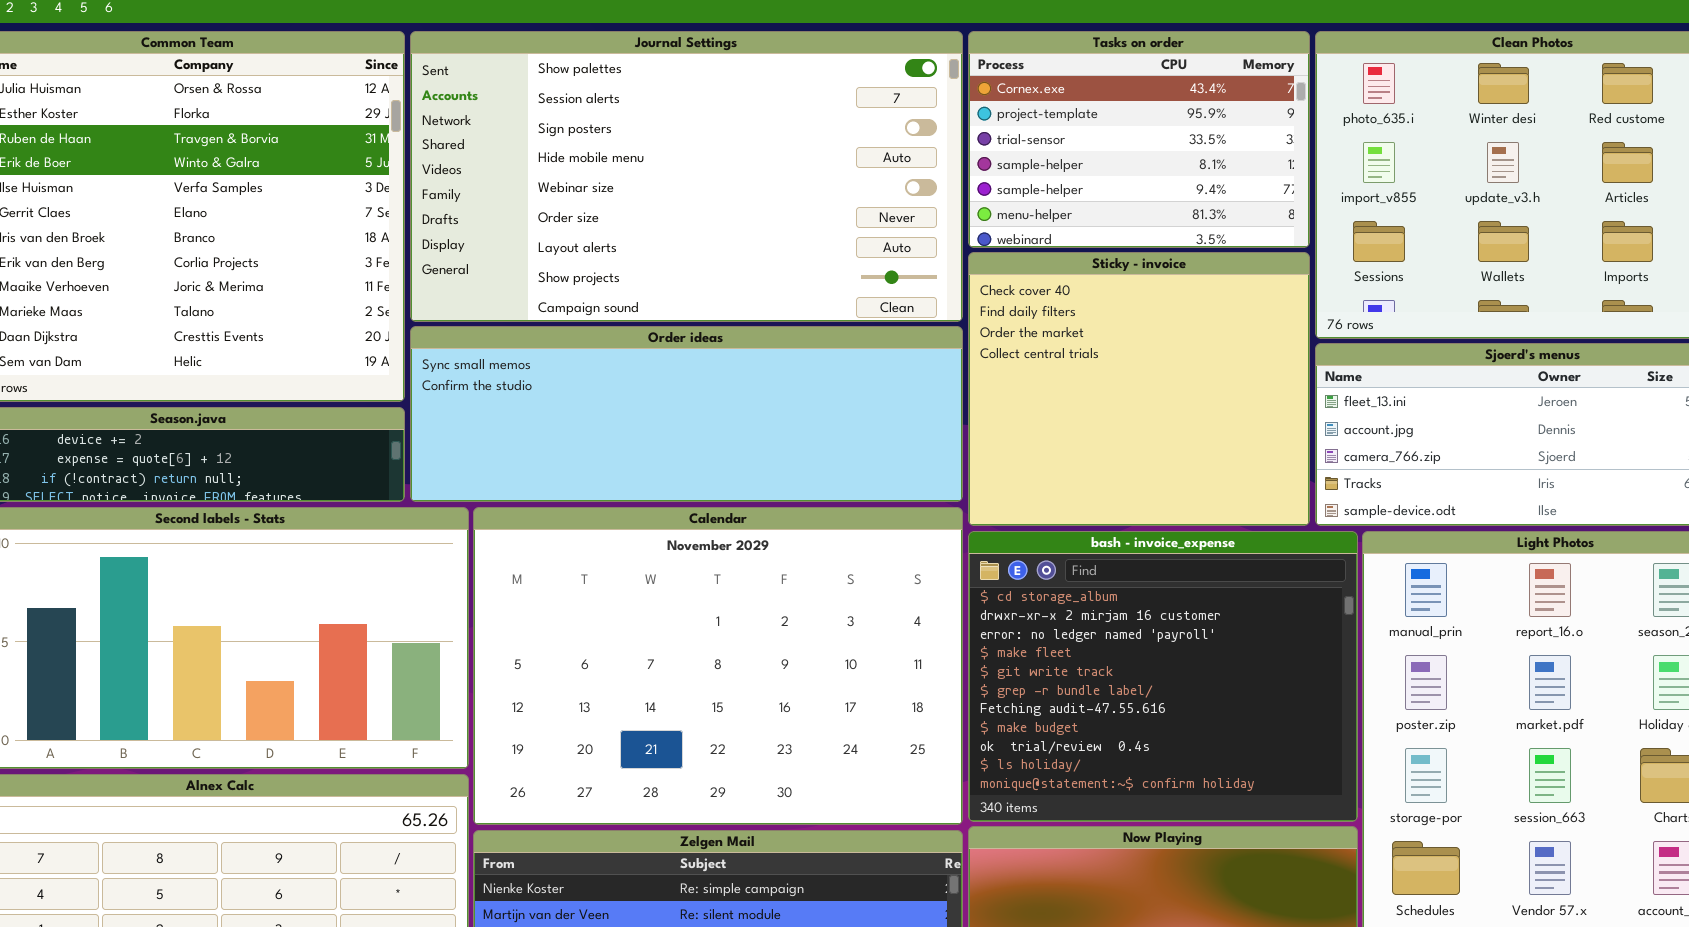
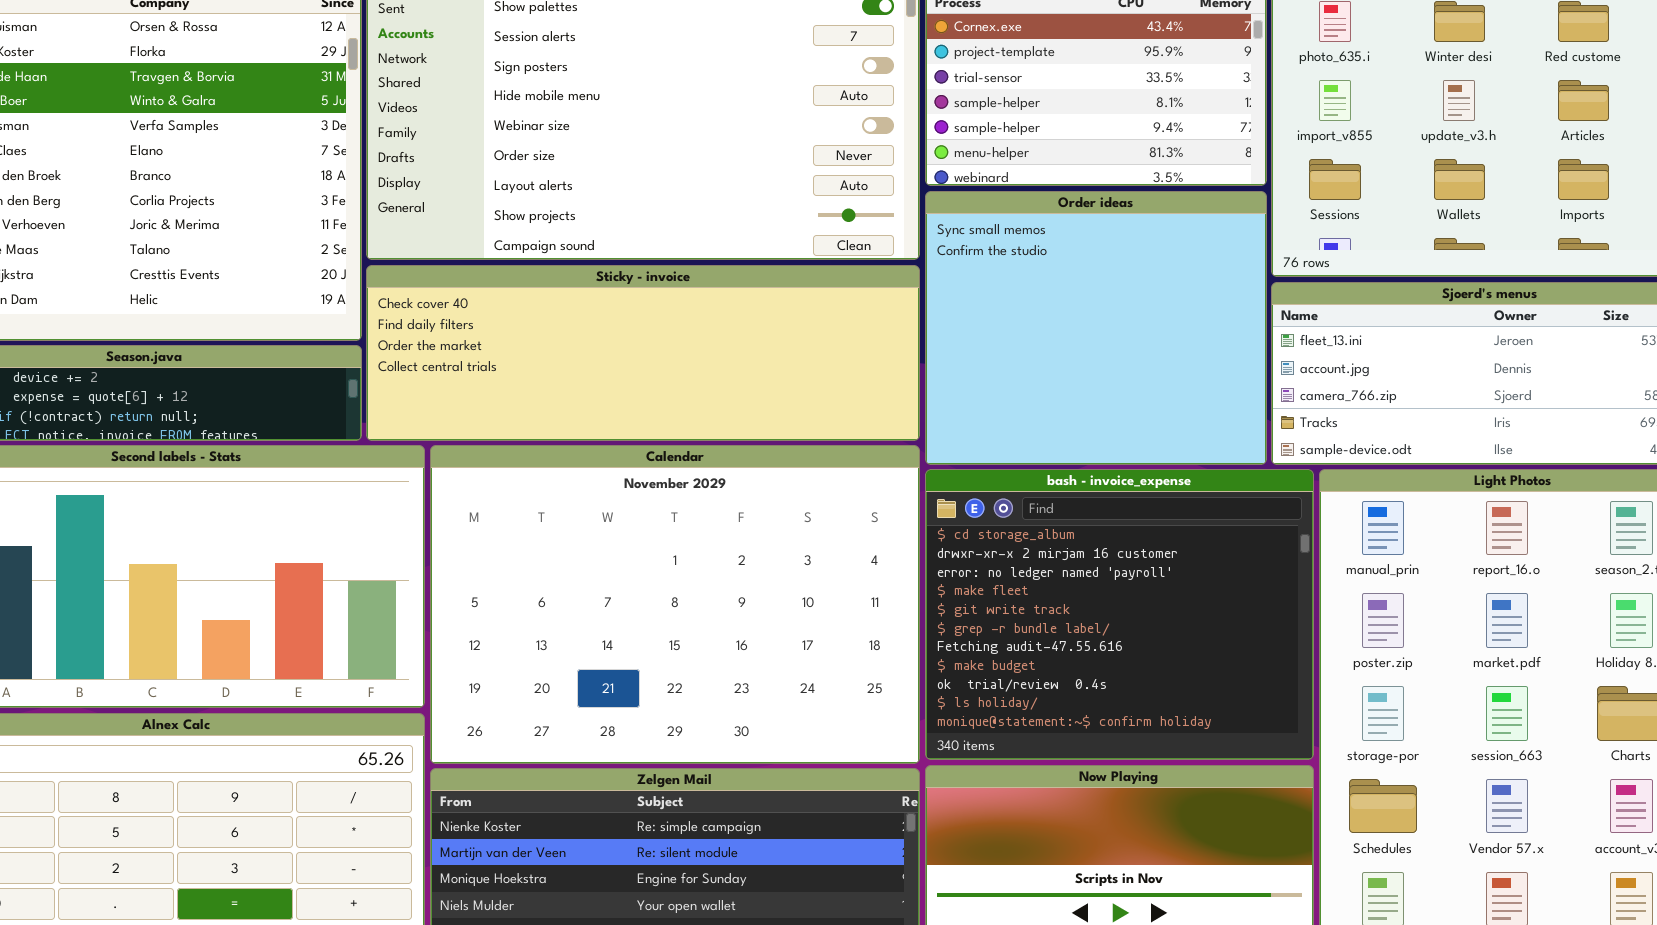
Sticky - invoice: [968,252,1310,526] -> [366,265,920,441], moved, resized
Order ideas: [410,326,963,502] -> [925,191,1267,465], moved, resized

